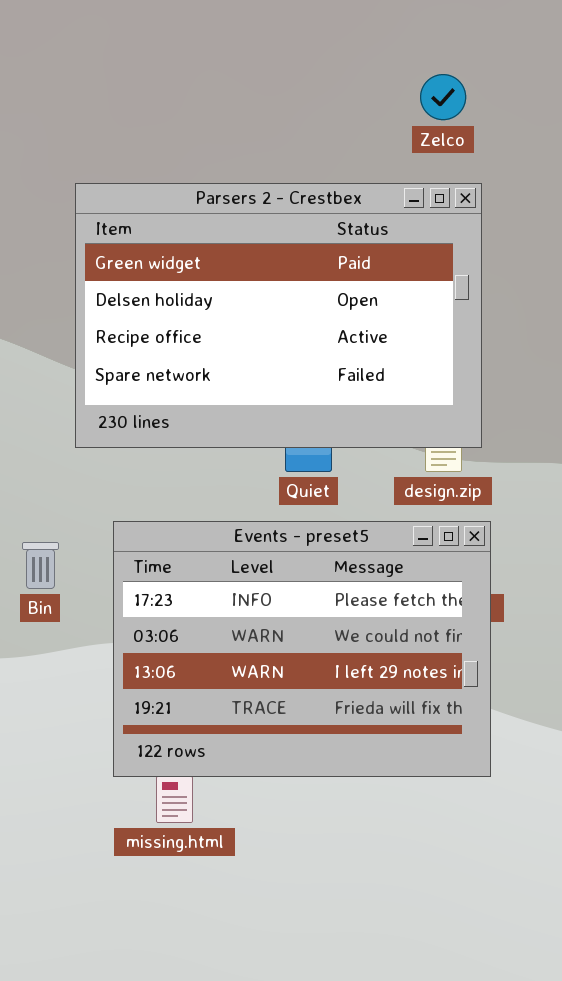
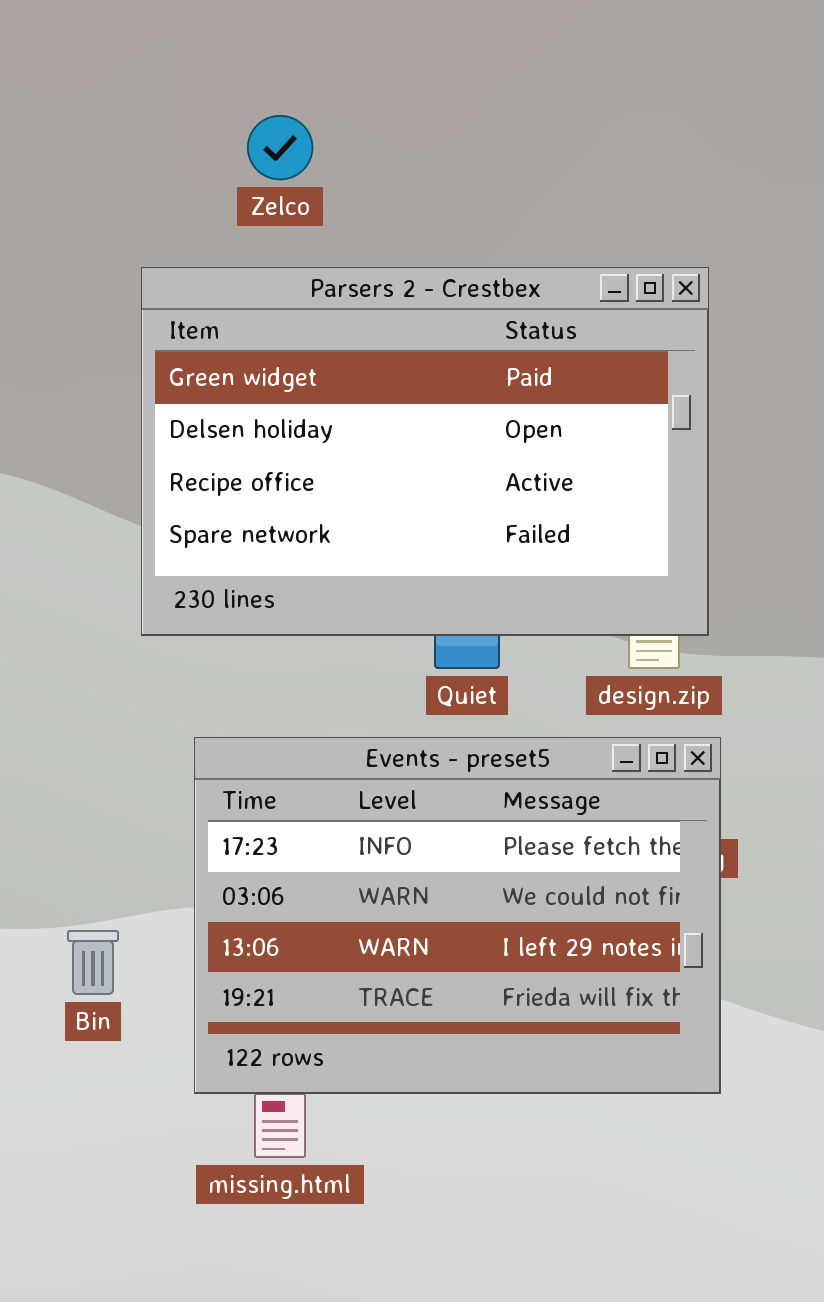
Zelco: [420,74,466,120] -> [247,115,313,180], moved
Bin: [22,542,59,589] -> [67,930,119,995], moved

